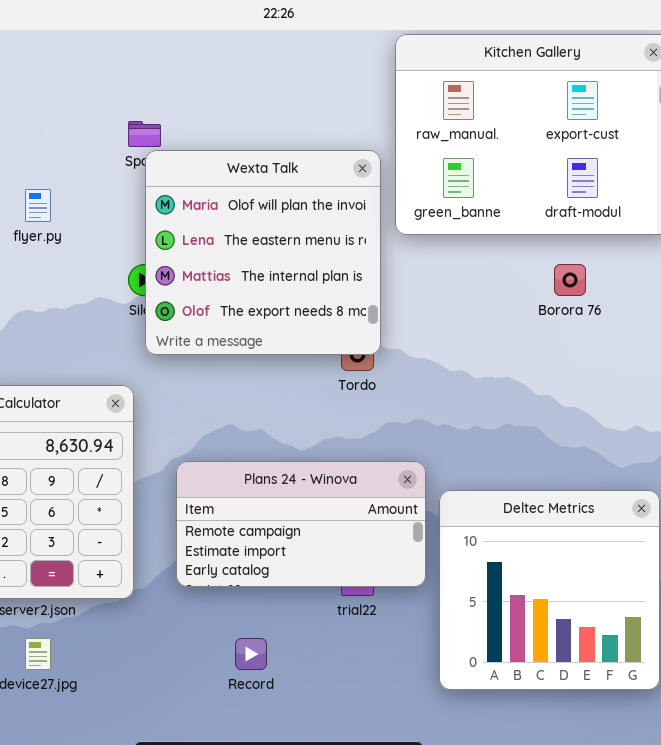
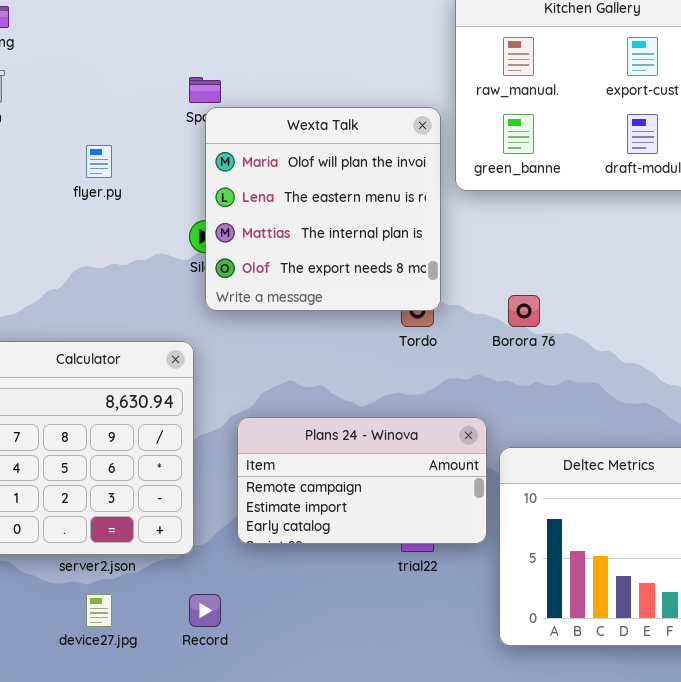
Borora 76: [554,264,586,296] -> [508,295,540,327], moved
Record: [235,638,267,670] -> [189,594,221,627], moved

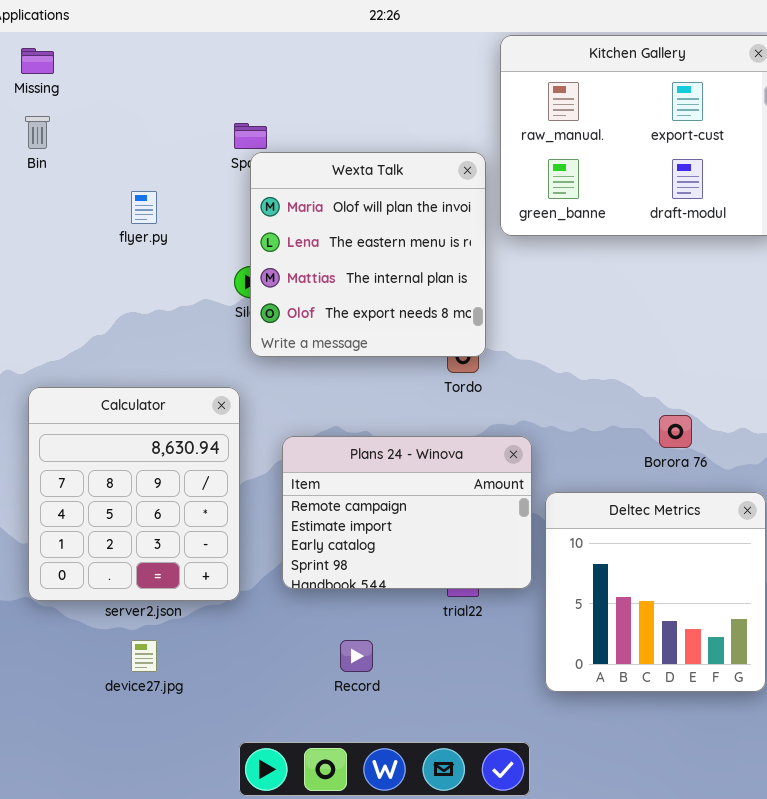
Borora 76: [508,295,540,327] -> [659,415,692,448], moved
Plans 24 - Winova: [237,417,487,544] -> [282,436,532,589], resized
Record: [189,594,221,627] -> [340,640,373,672], moved

